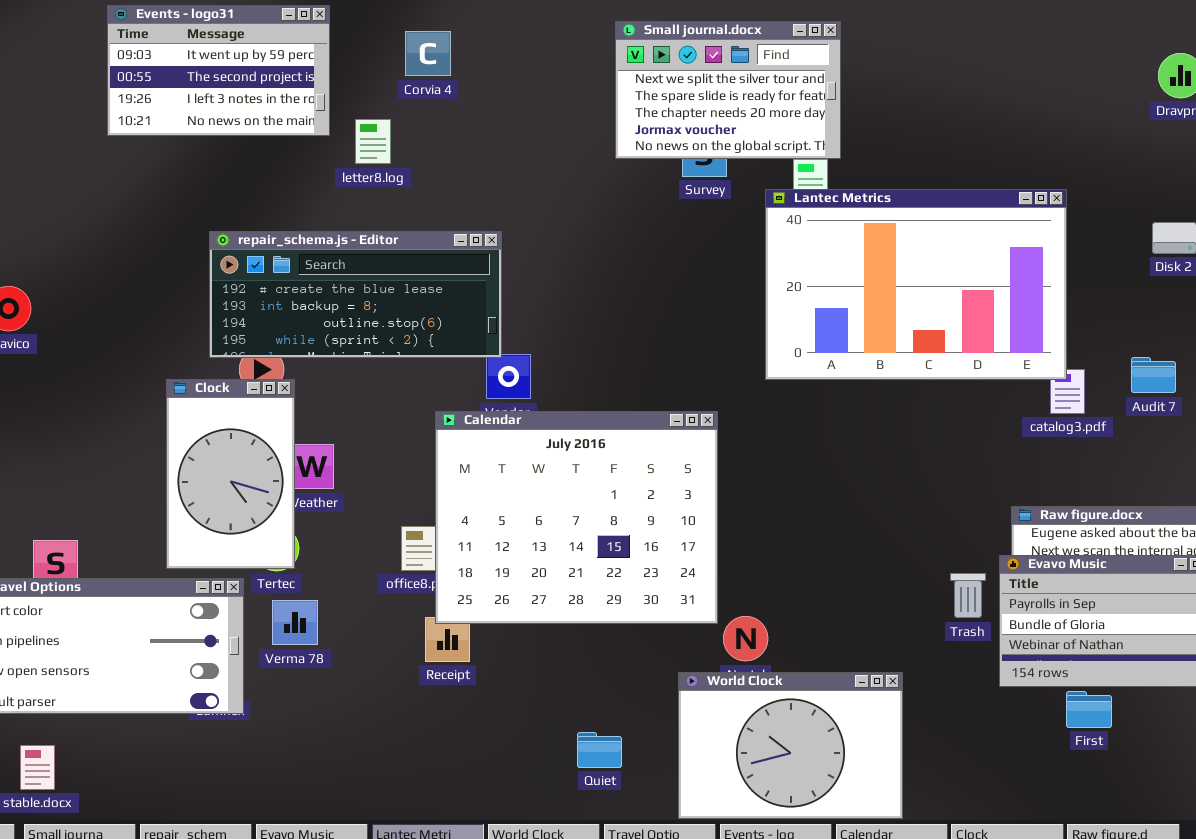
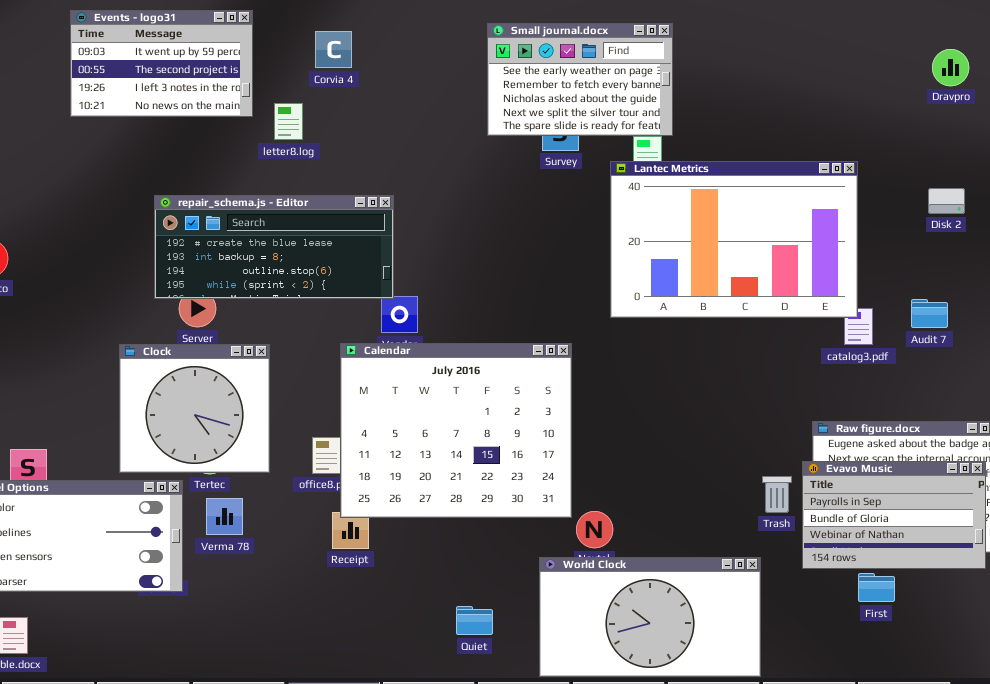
Small journal.docx: [615,21,841,159] -> [487,23,673,136], scrolled up 3 rows
Clock: [166,379,295,569] -> [119,344,270,473], resized
World Clock: [678,672,903,819] -> [539,557,761,677], resized

